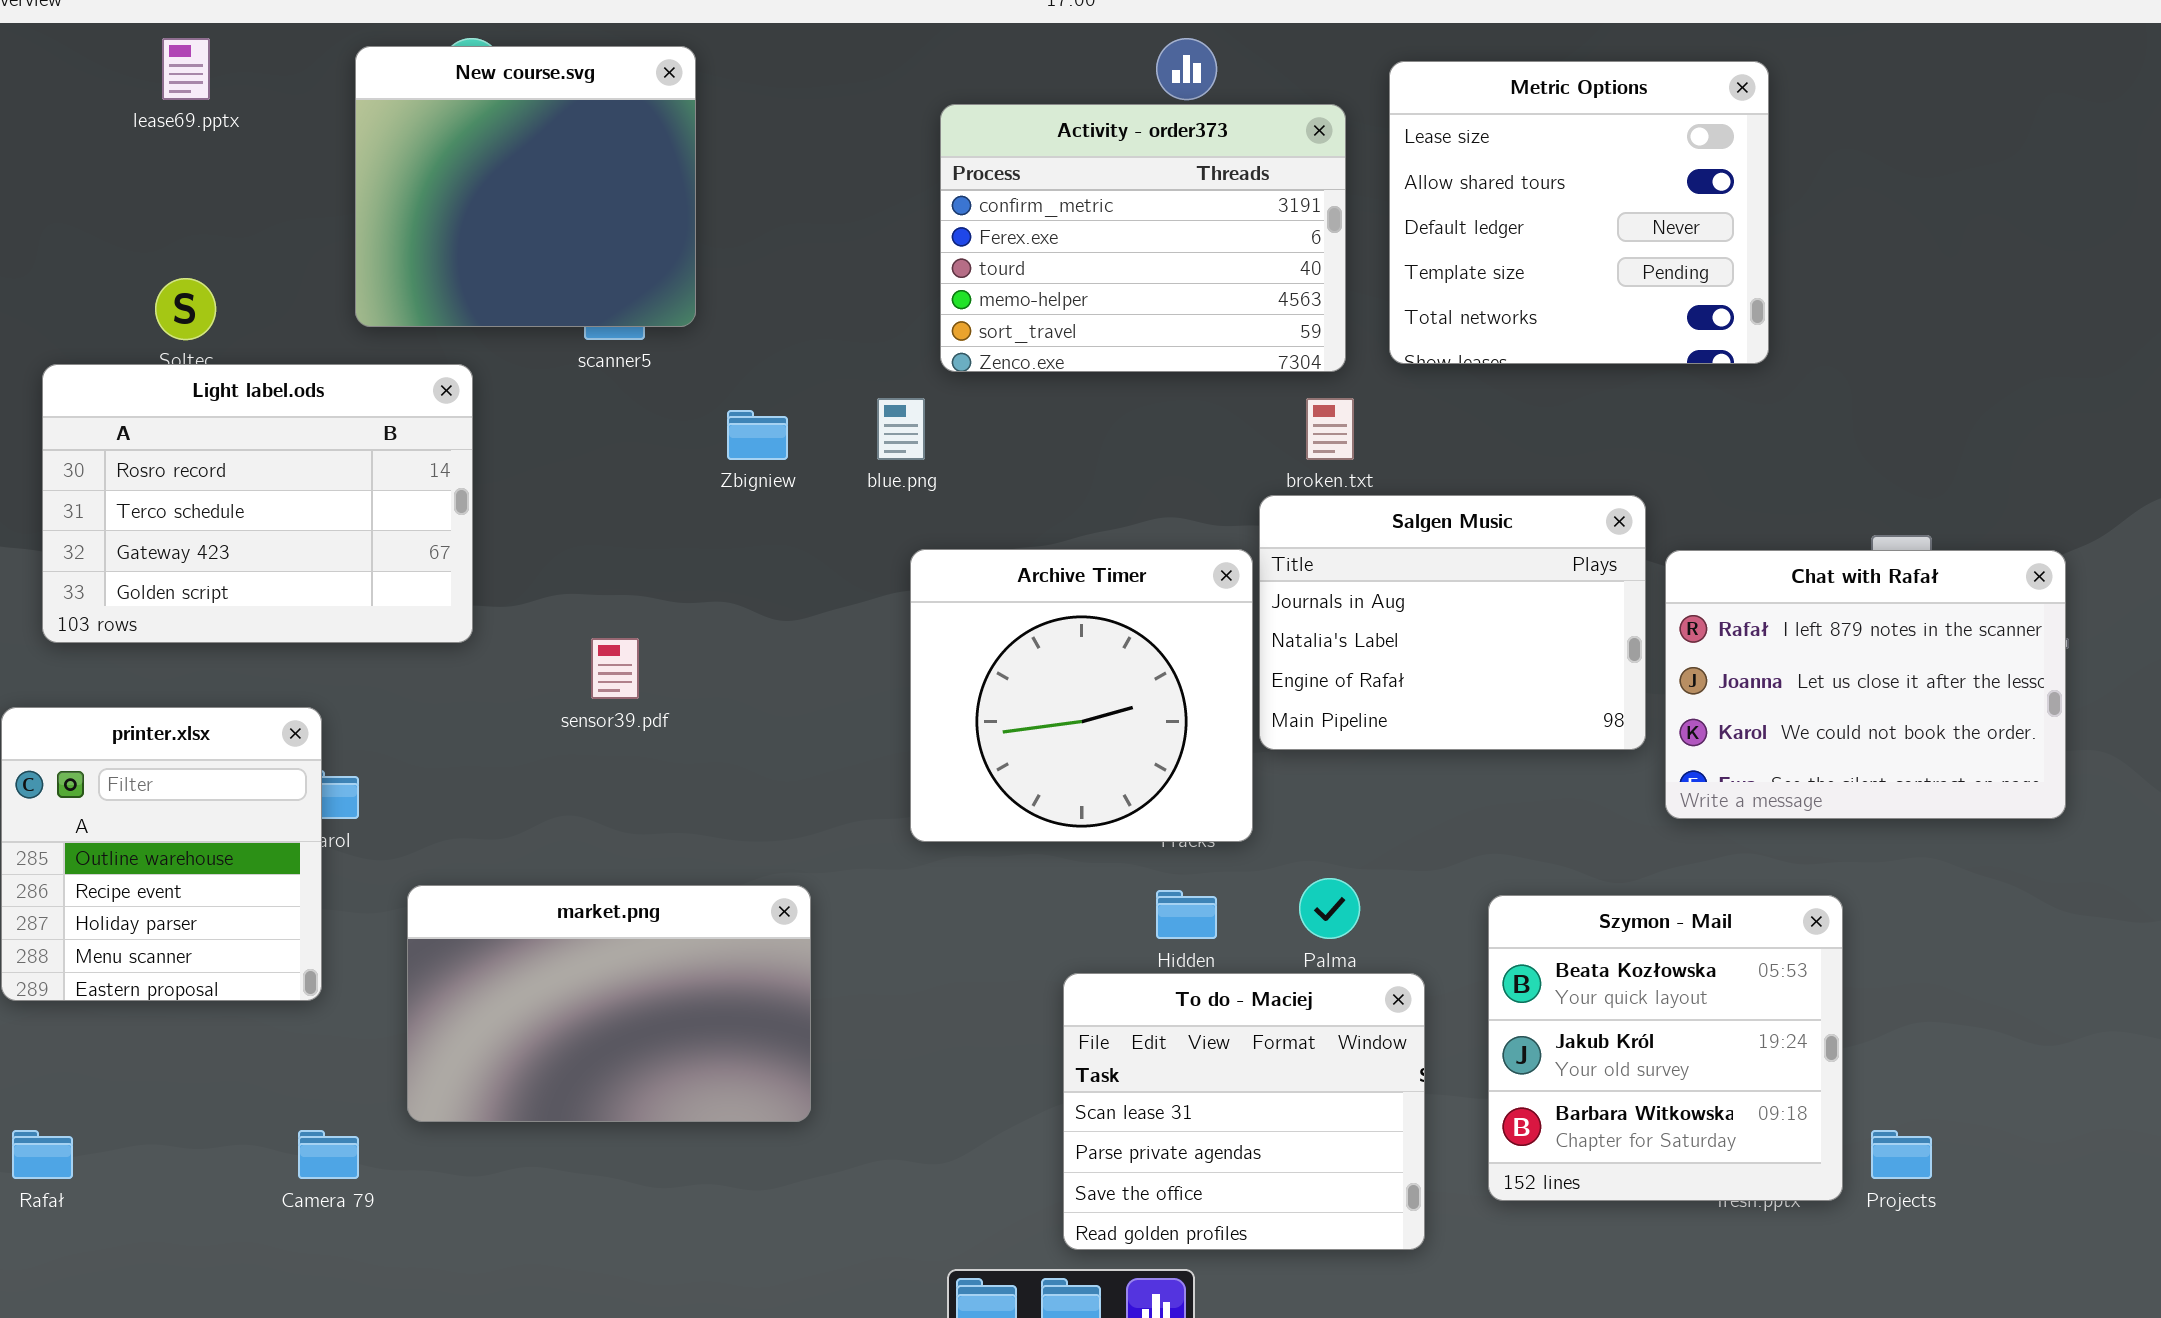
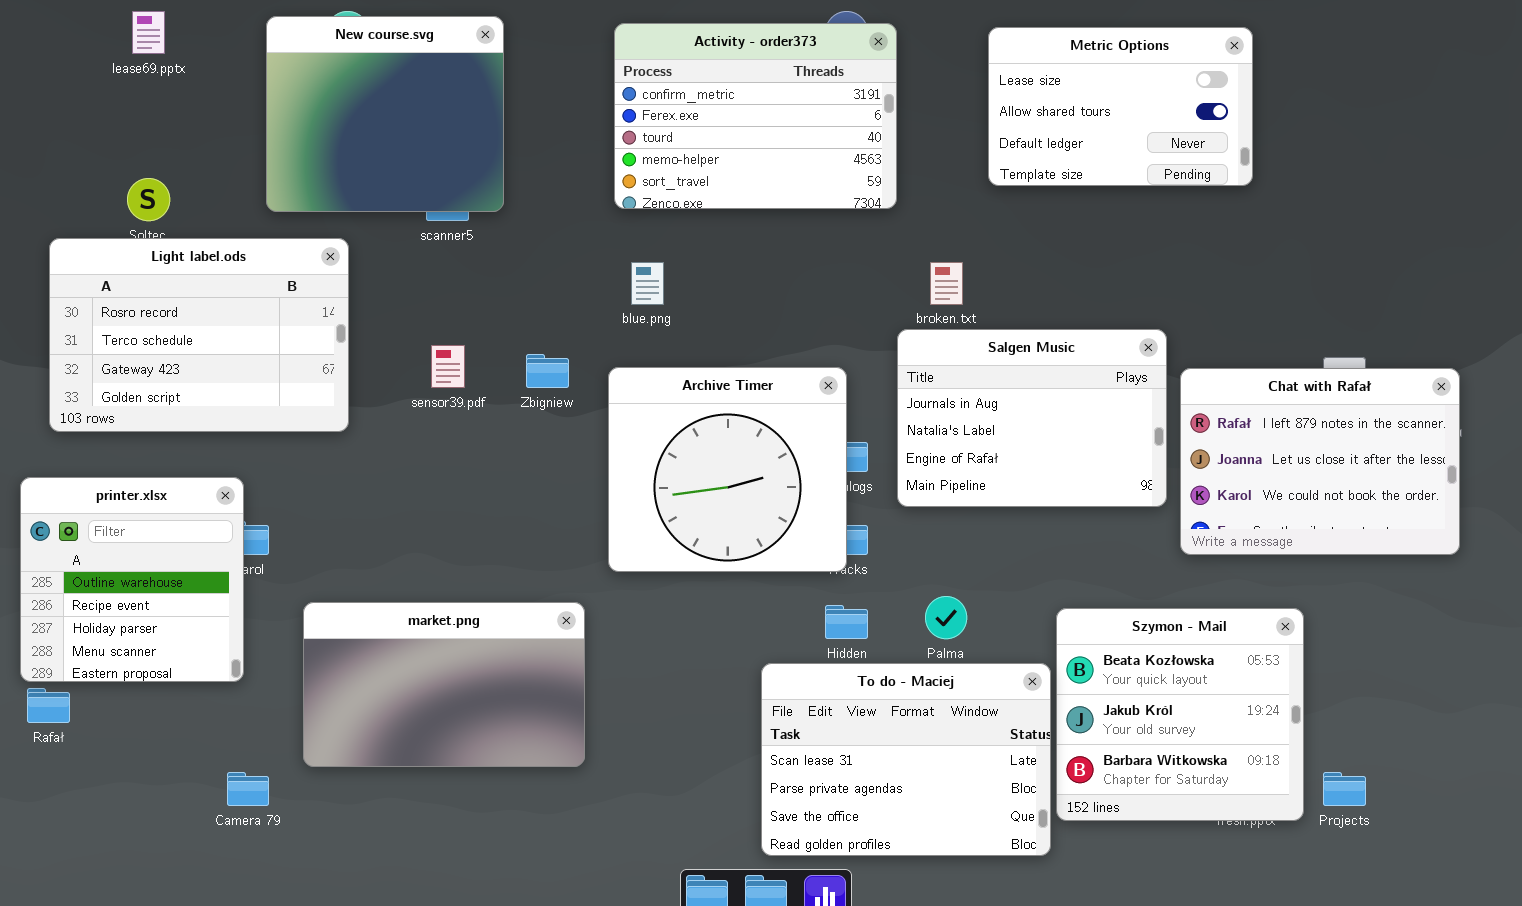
Metric Options: [1389,61,1769,364] -> [988,27,1253,186], resized
Activity - order373: [940,104,1346,372] -> [614,23,897,209], moved
Zbigniew: [727,410,788,460] -> [526,354,569,388], moved
Archive Timer: [910,549,1253,842] -> [608,367,847,572], moved
sensor39.pdf: [591,638,639,699] -> [431,345,465,388], moved
To do - Maciej: [1063,973,1425,1250] -> [761,663,1051,856], resized
Rafał: [12,1130,73,1179] -> [27,688,70,723], moved

